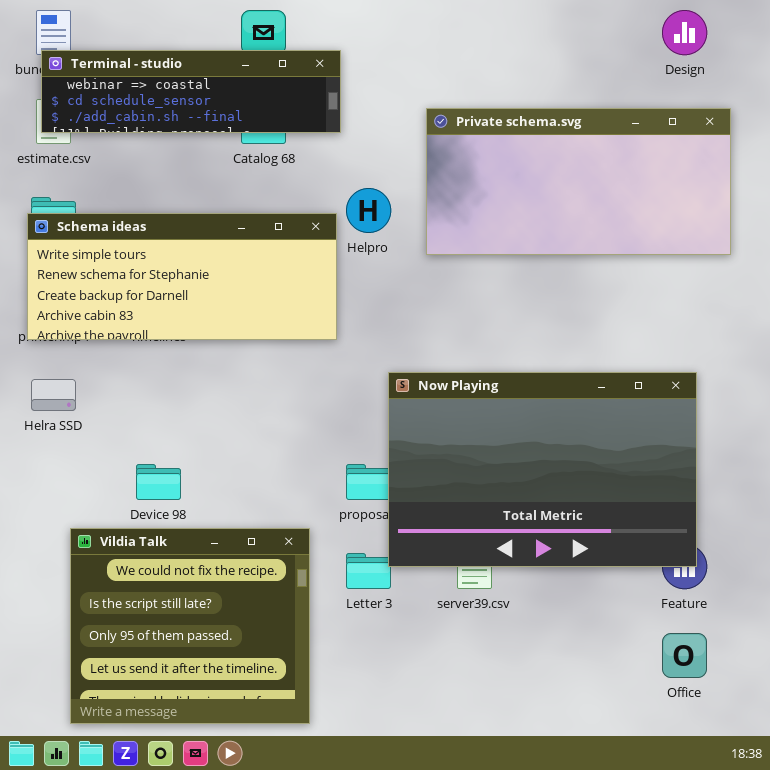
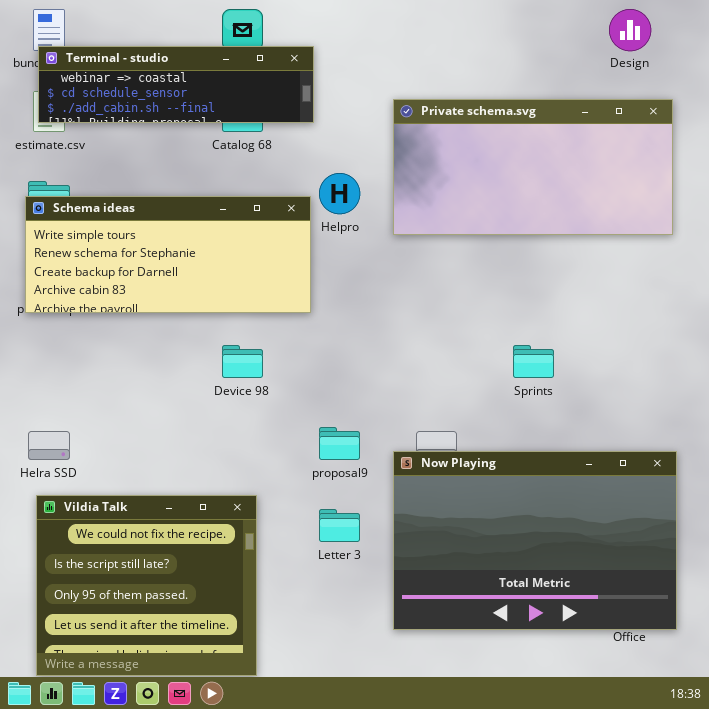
Now Playing: [388,372,697,567] -> [393,451,677,630], moved
Helra SSD: [31,379,76,411] -> [28,431,70,460], moved
Device 98: [136,464,181,500] -> [222,345,263,378], moved
Vildia Talk: [70,528,310,724] -> [36,495,257,676], moved

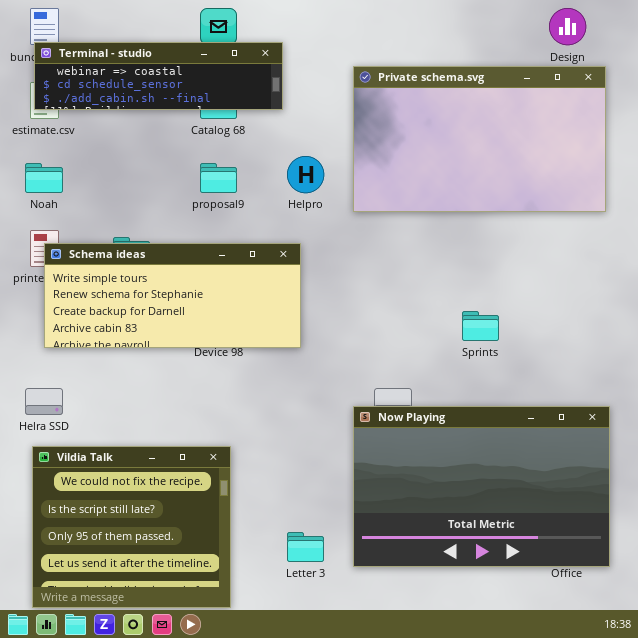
Private schema.svg: [393,99,673,235] -> [353,66,606,212], resized
Schema ideas: [25,196,311,313] -> [44,243,301,348], moved
proposal9: [319,427,360,460] -> [200,163,237,193], moved
Letter 3: [319,509,360,542] -> [287,532,324,562], moved

